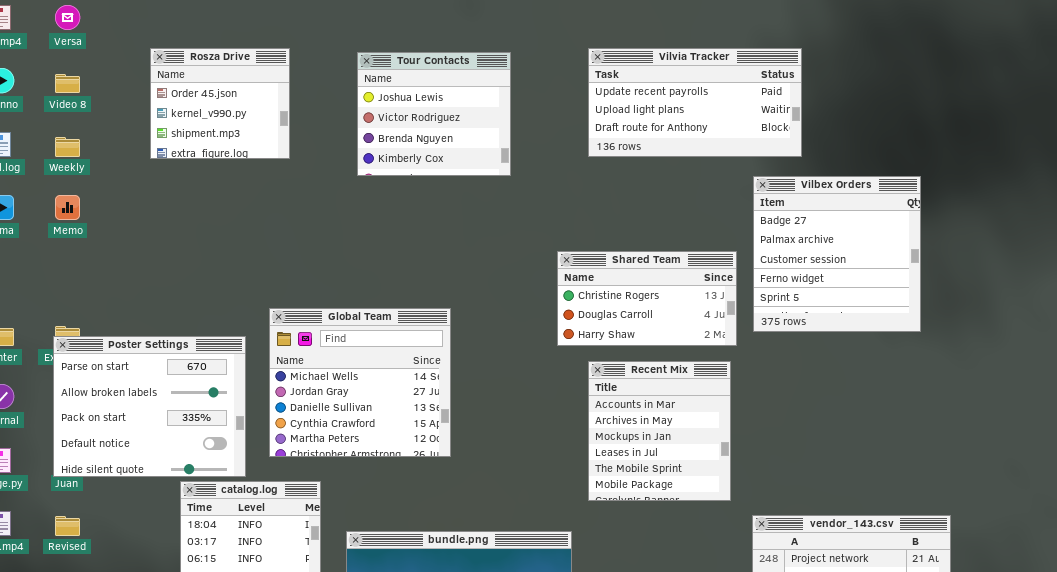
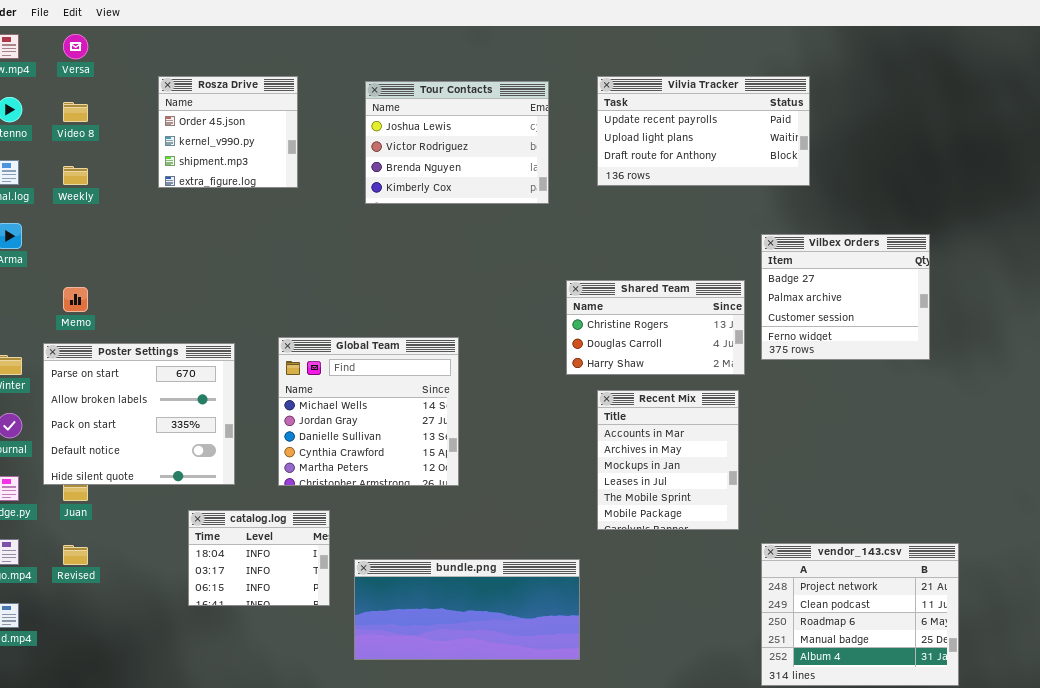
Tour Contacts: [357,52,511,176] -> [365,81,549,204], resized
Vilbex Orders: [753,176,921,332] -> [761,234,930,360], resized
Memo: [55,195,80,220] -> [63,287,88,312], moved
Poster Settings: [53,336,246,477] -> [43,343,235,485], moved

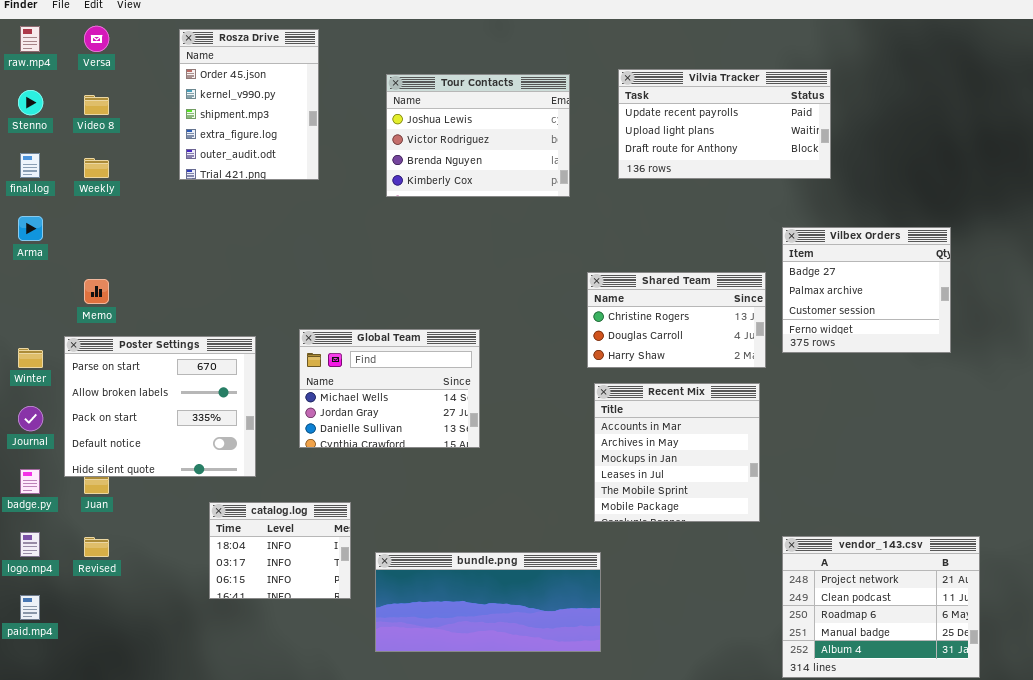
Rosza Drive: [158,76,298,188] -> [179,29,319,180], resized
Global Team: [278,337,459,486] -> [299,329,480,448], resized
Recent Mix: [597,390,739,530] -> [594,383,760,522], resized

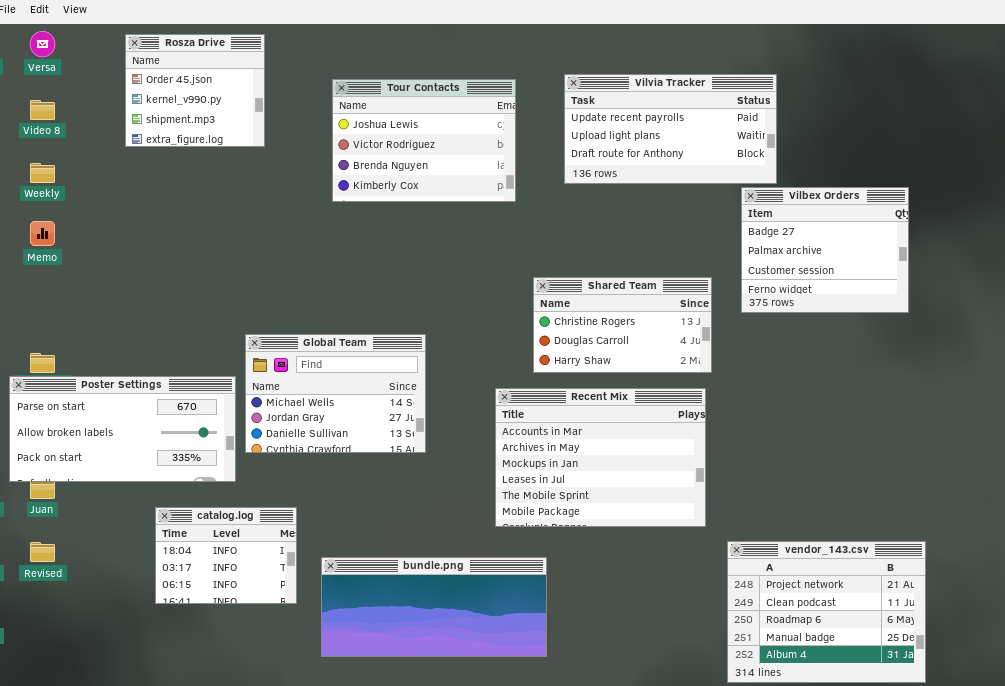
Rosza Drive: [179,29,319,180] -> [125,34,265,147], resized
Vilbex Orders: [782,227,951,353] -> [741,187,909,313], moved
Memo: [84,279,109,304] -> [30,221,55,246], moved
Poster Settings: [64,336,256,477] -> [9,376,236,482], resized
Recent Mix: [594,383,760,522] -> [495,388,706,527], resized

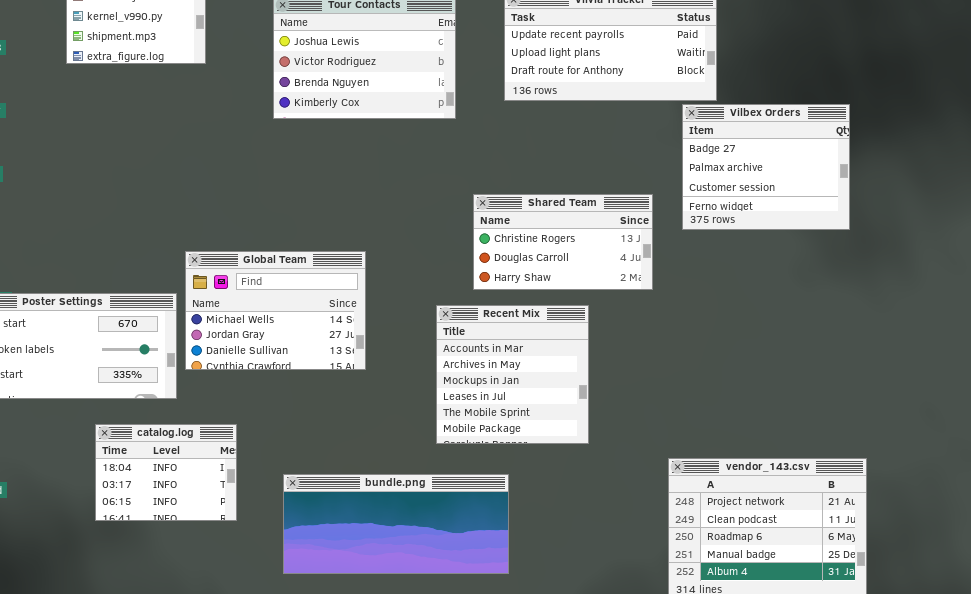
Recent Mix: [495,388,706,527] -> [436,305,589,444], resized
bundle.png: [321,557,547,657] -> [283,474,509,574], moved

